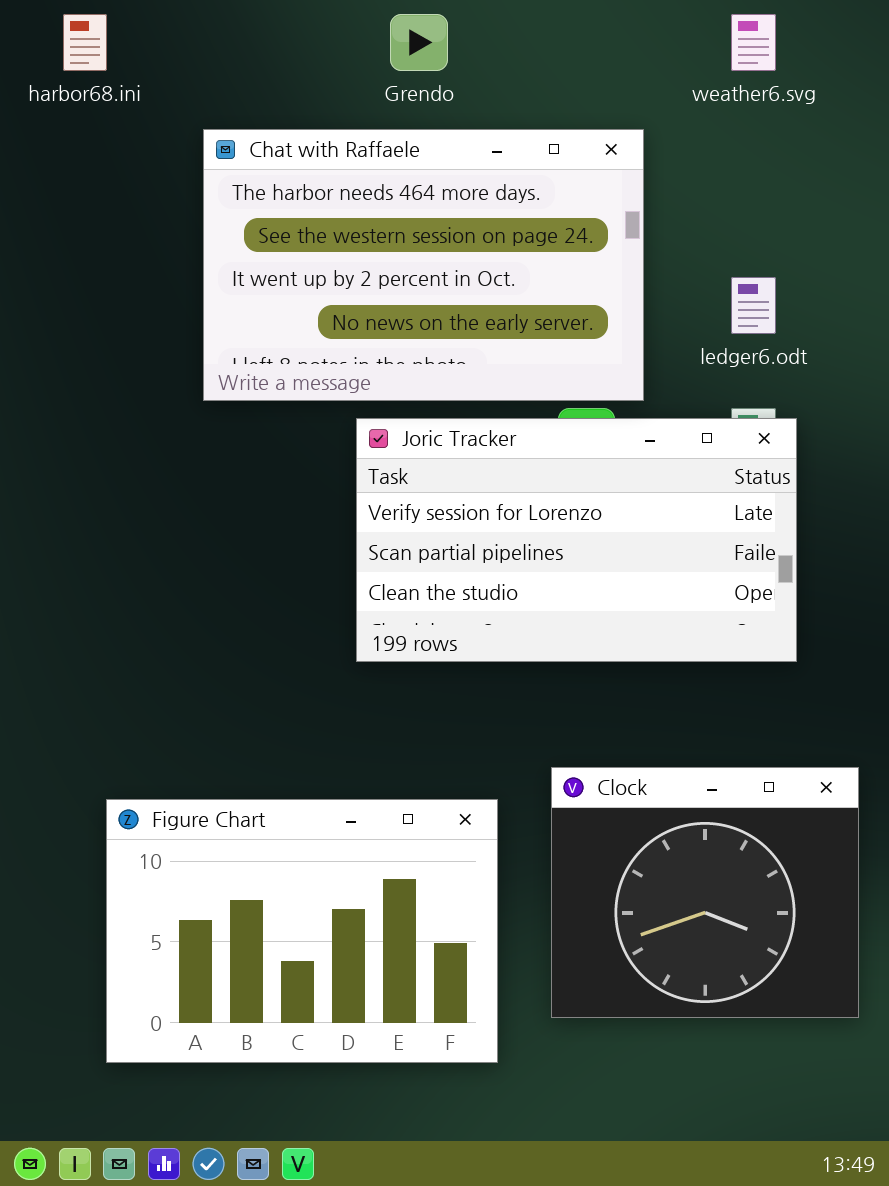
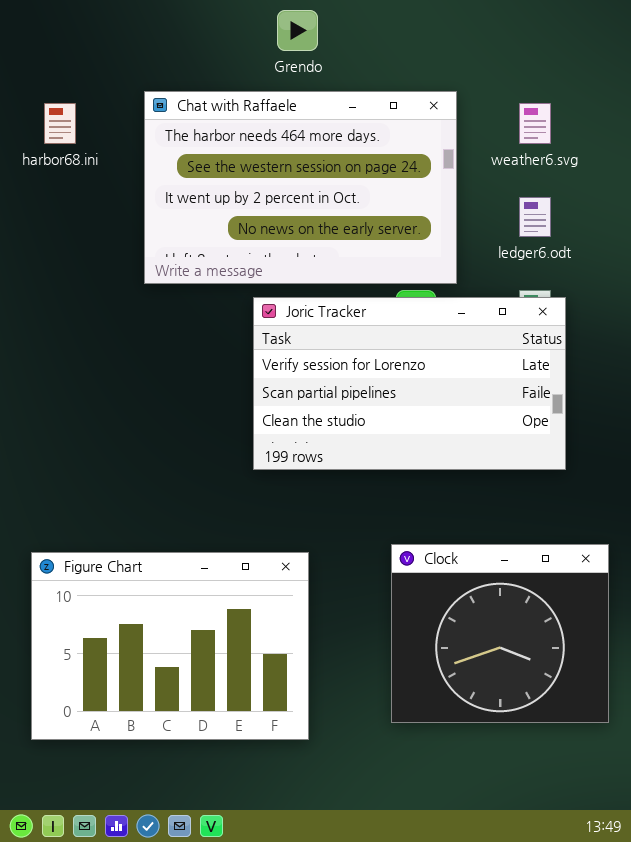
harbor68.ini: [63,14,107,71] -> [44,103,76,144], moved
weather6.svg: [731,14,776,71] -> [519,103,551,144], moved
Figure Chart: [106,799,498,1063] -> [31,552,309,740], moved

